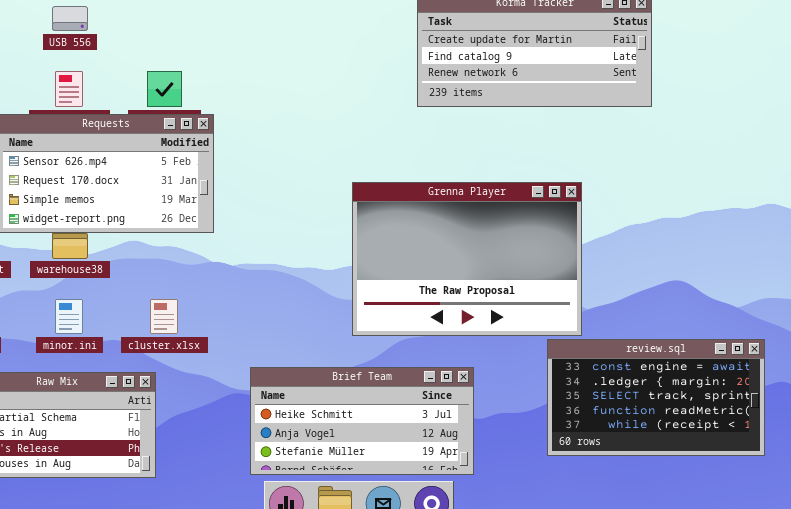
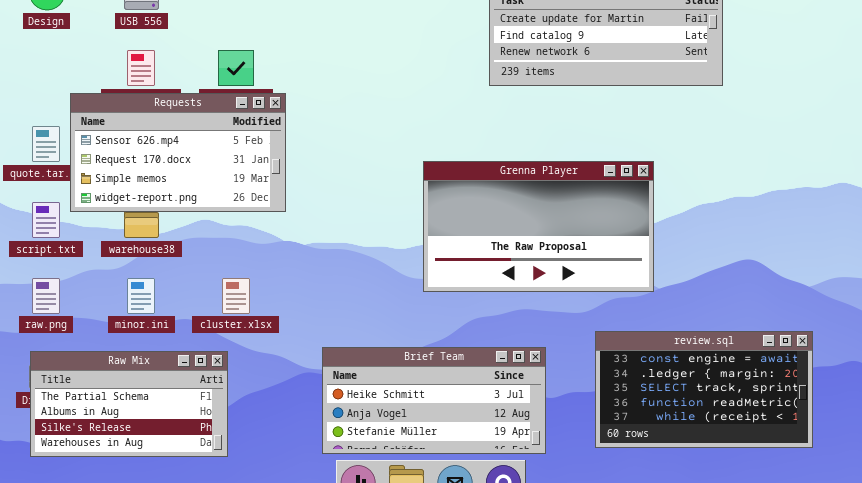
Grenna Player: [352,182,582,336] -> [423,161,654,292], resized
review.sql: [547,339,765,456] -> [595,331,813,448], moved

